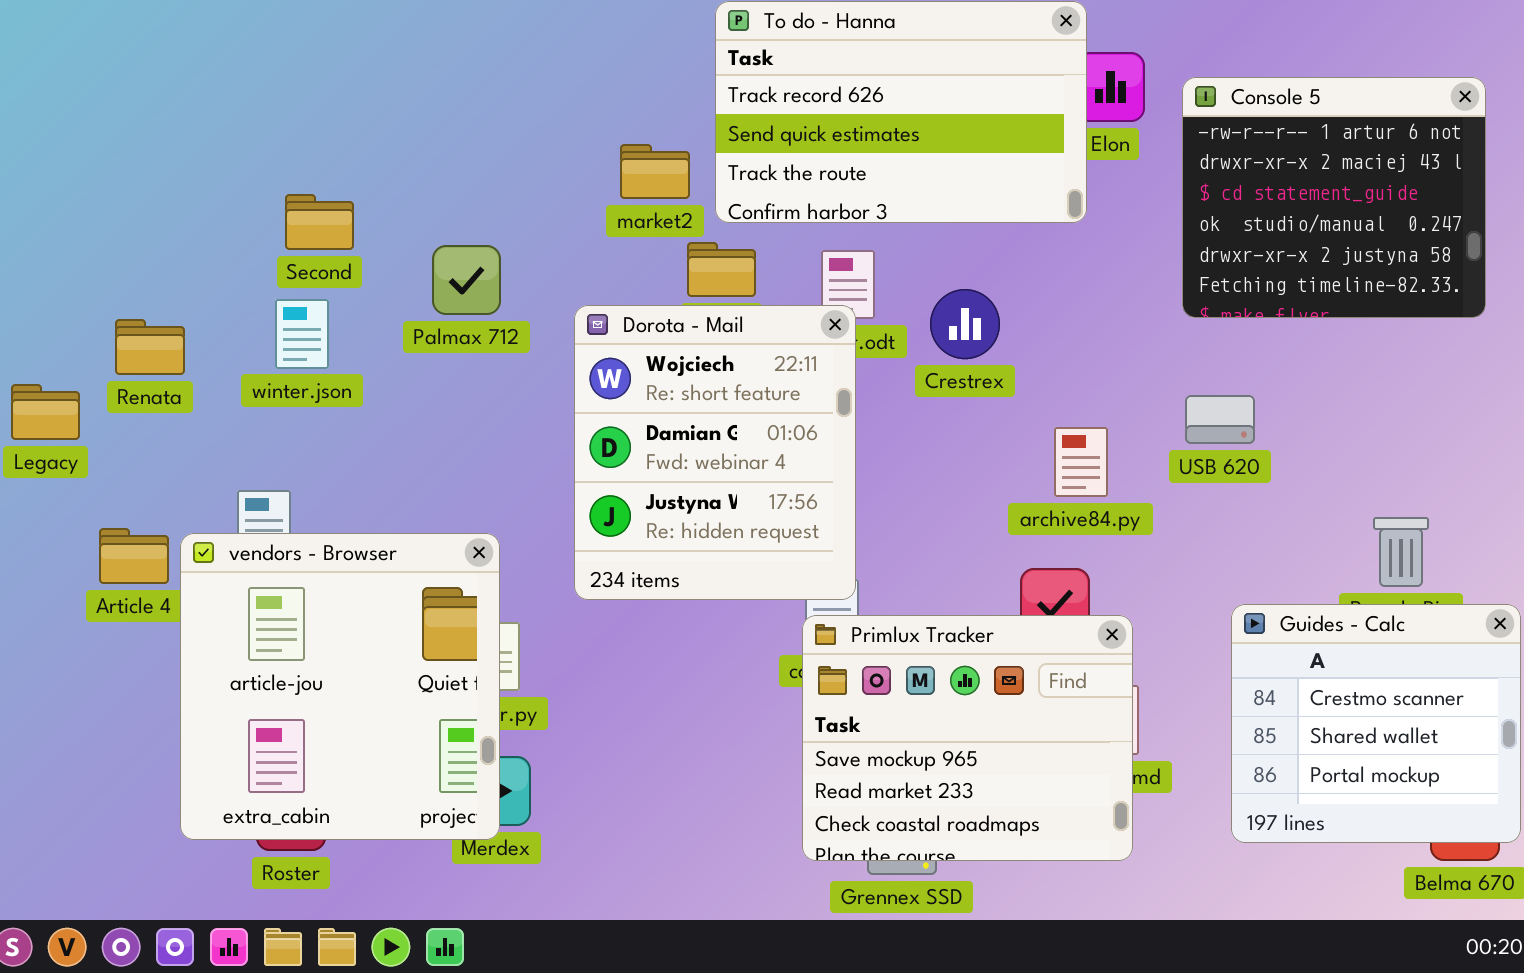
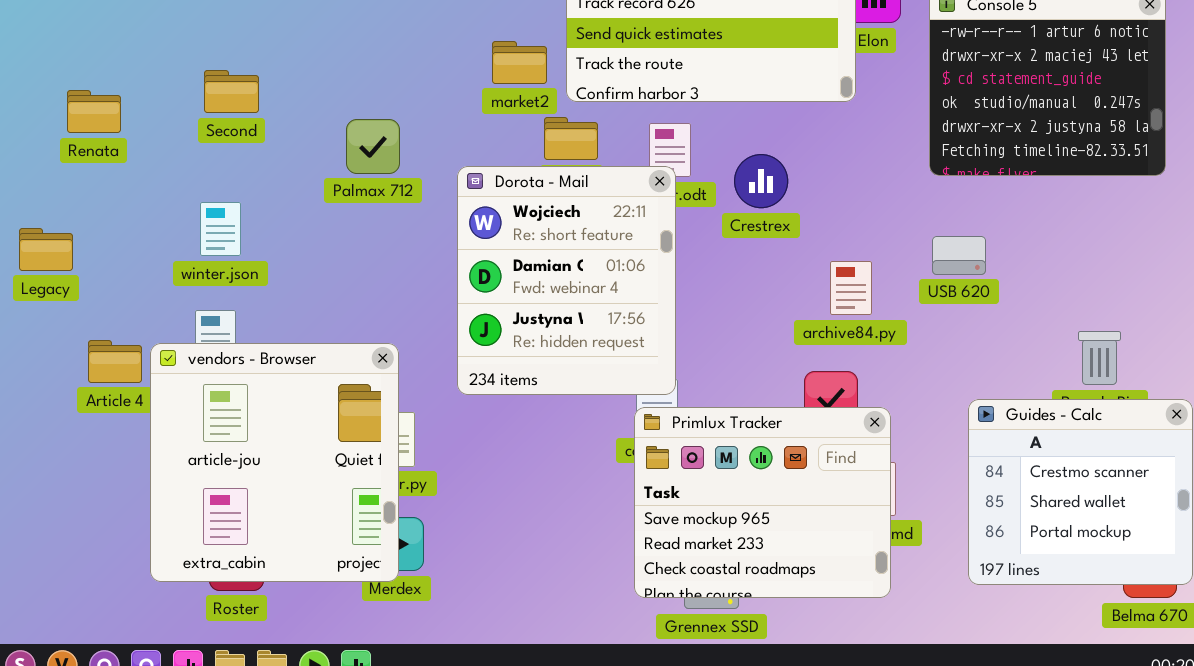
Second: [285,194,354,250] -> [204,70,259,113], moved
winter.json: [275,299,329,369] -> [200,202,241,256], moved
Renata: [115,319,185,375] -> [67,90,121,133], moved

